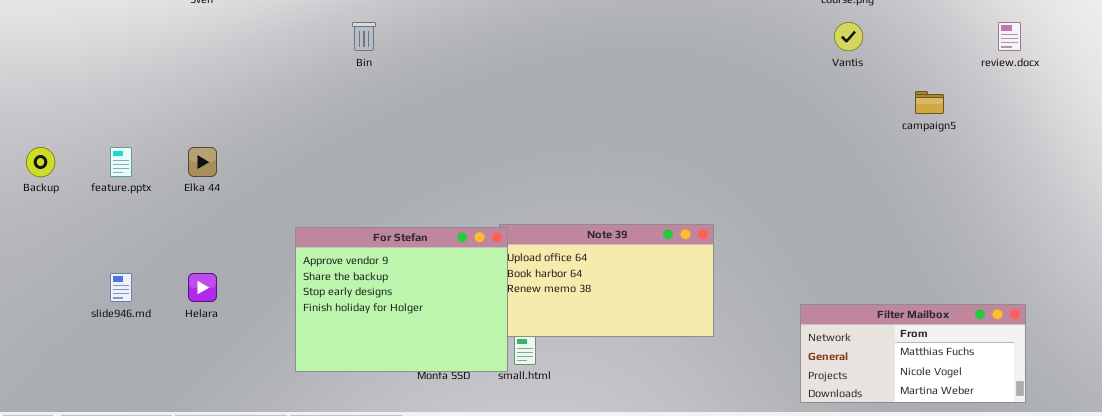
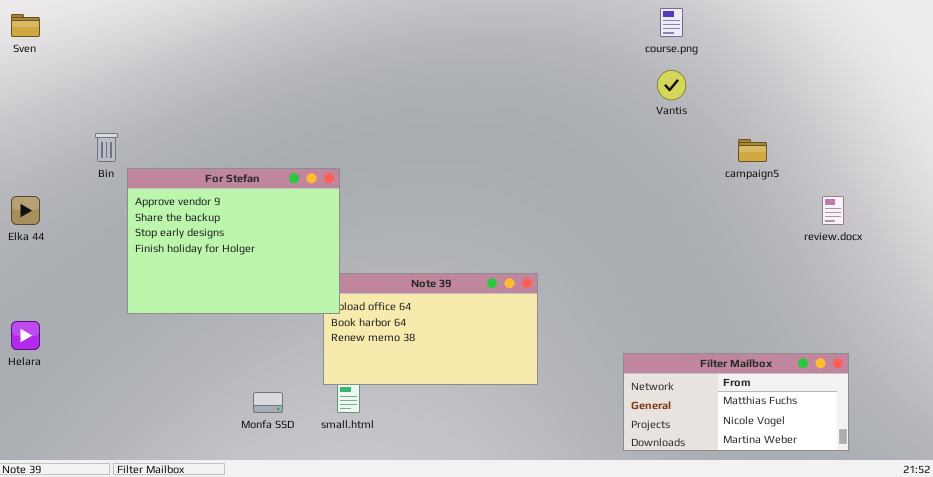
Bin: [352,22,376,51] -> [95,133,118,162], moved
review.docx: [998,22,1021,51] -> [822,196,844,225], moved
For Stefan: [295,227,508,372] -> [127,168,340,314], moved

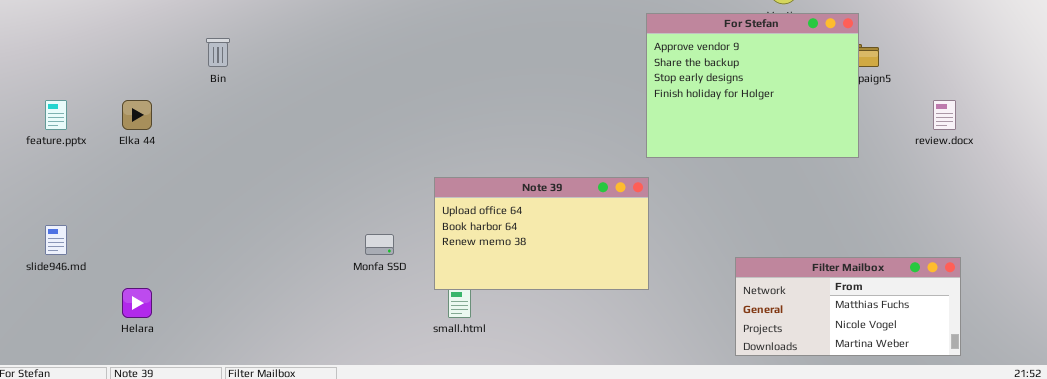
For Stefan: [127,168,340,314] -> [646,13,859,158], moved
Helara: [11,321,40,350] -> [122,288,152,318], moved
Monfa SSD: [253,392,283,413] -> [365,234,394,255], moved

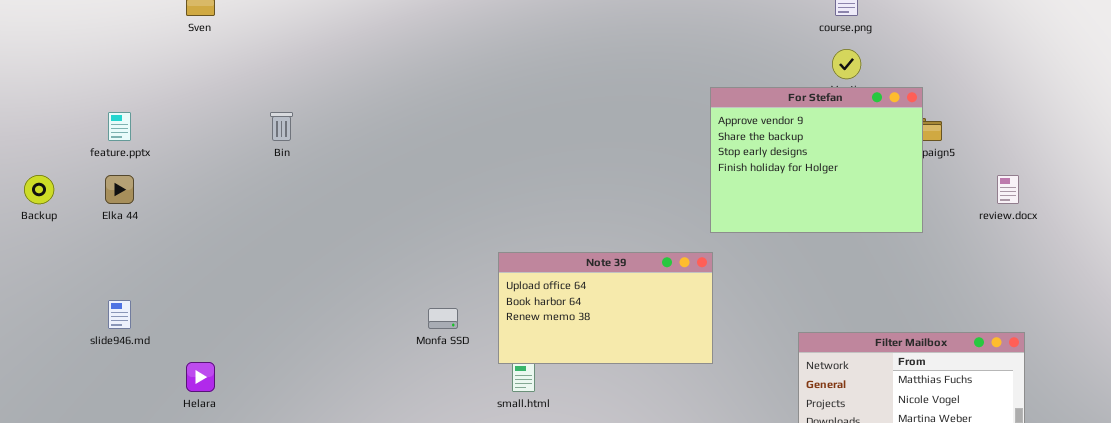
feature.pptx: [45,100,67,130] -> [108,112,131,141], moved
Elka 44: [122,100,152,130] -> [105,175,134,204], moved

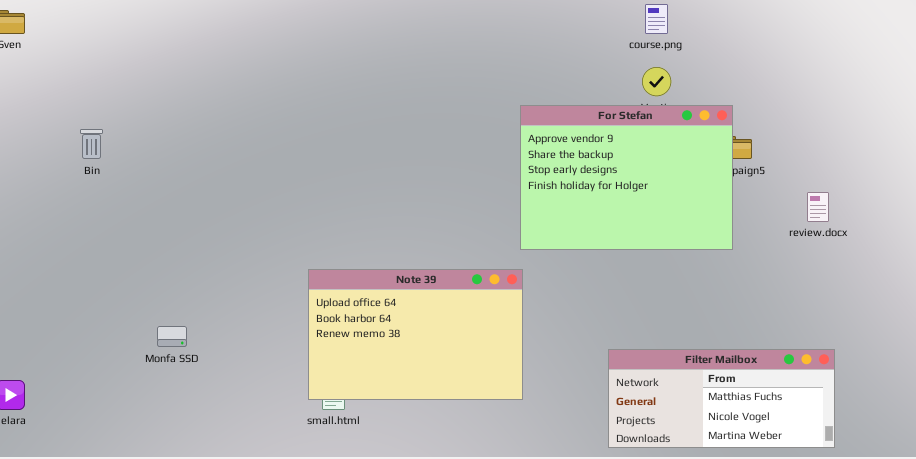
Note 39: [498,252,713,364] -> [308,269,523,400], resized
Monfa SSD: [428,308,458,329] -> [157,326,187,347], moved

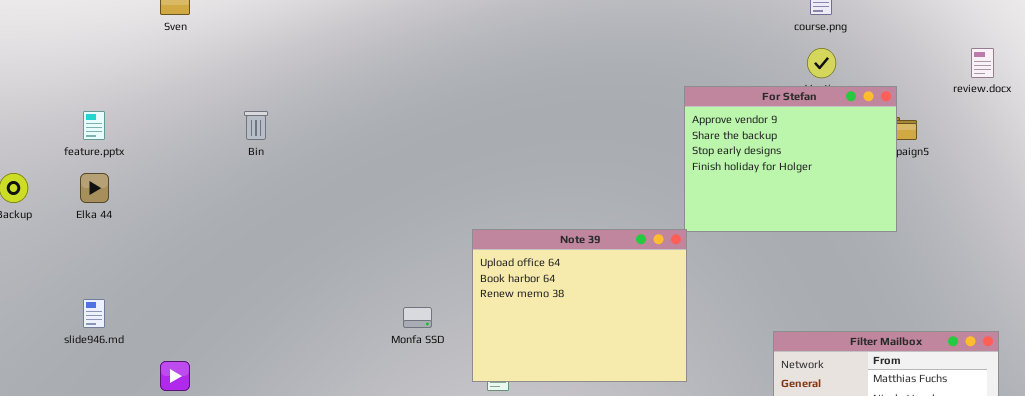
review.docx: [807,192,829,222] -> [971,48,994,78], moved
Note 39: [308,269,523,400] -> [472,229,687,382], resized
Monfa SSD: [157,326,187,347] -> [403,307,432,328], moved

